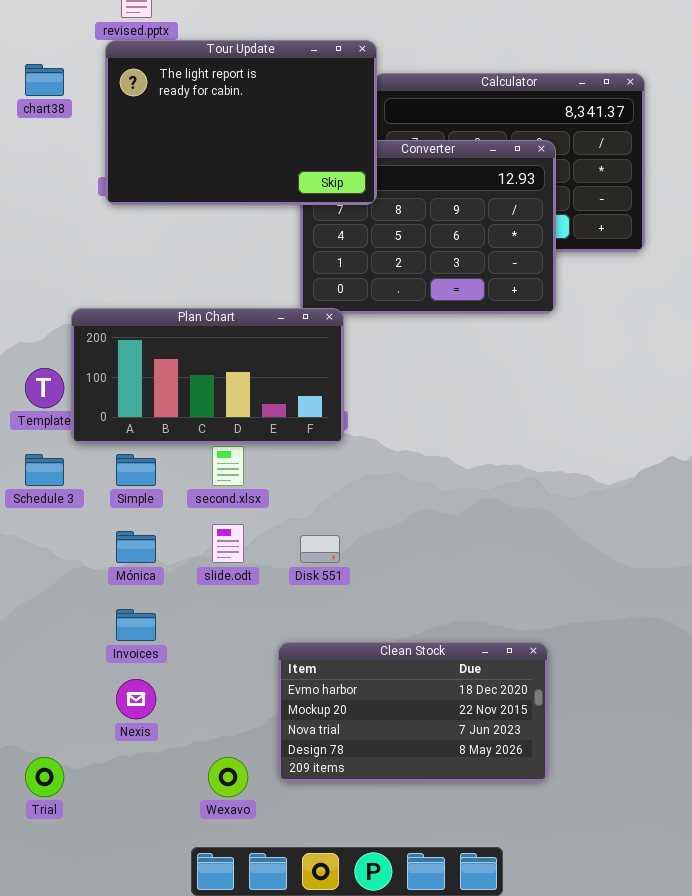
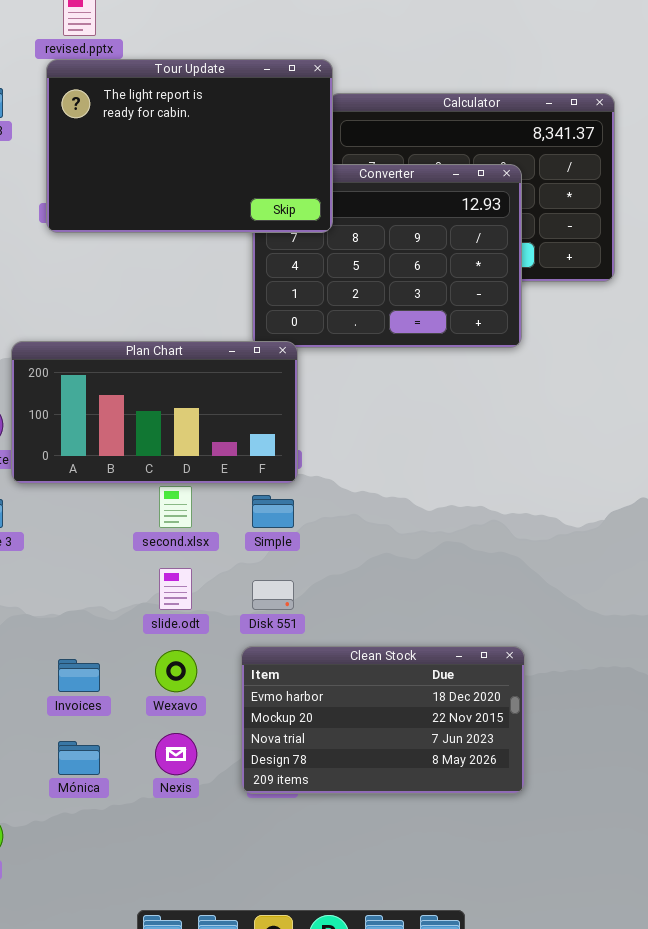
Simple: [116,454,156,486] -> [252,495,294,528], moved
Mónica: [116,531,156,563] -> [58,741,100,775], moved
Clean Stock: [278,642,548,782] -> [241,646,525,794], moved
Nexis: [116,679,156,719] -> [155,733,197,775], moved
Wexavo: [208,757,248,797] -> [155,650,197,692], moved

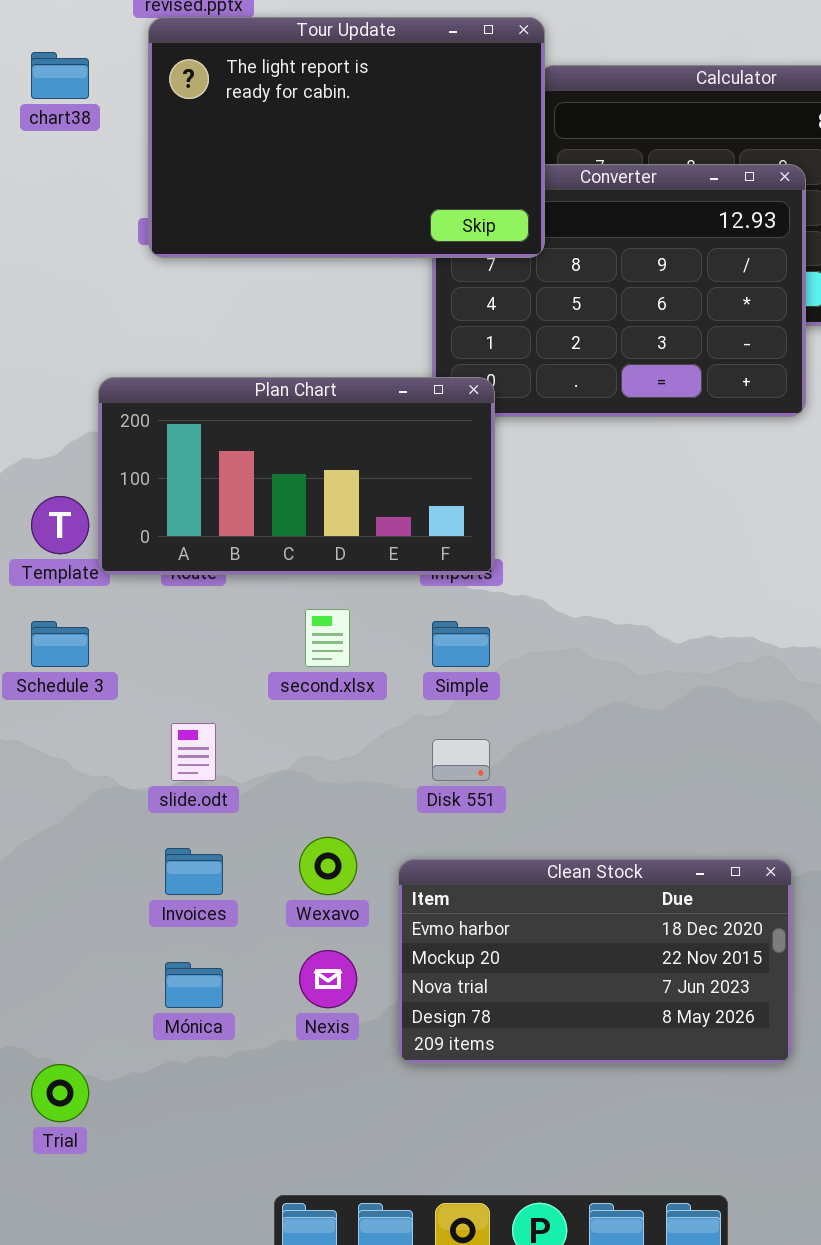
Plan Chart: [11,341,298,484] -> [98,377,495,575], moved
slide.odt: [159,568,192,610] -> [171,723,216,781], moved
Clean Stock: [241,646,525,794] -> [398,859,792,1064], moved

